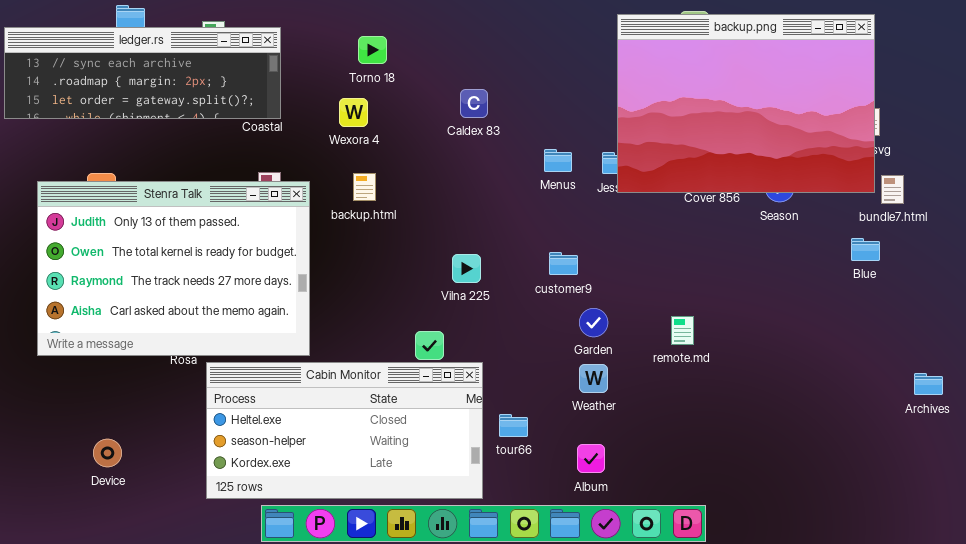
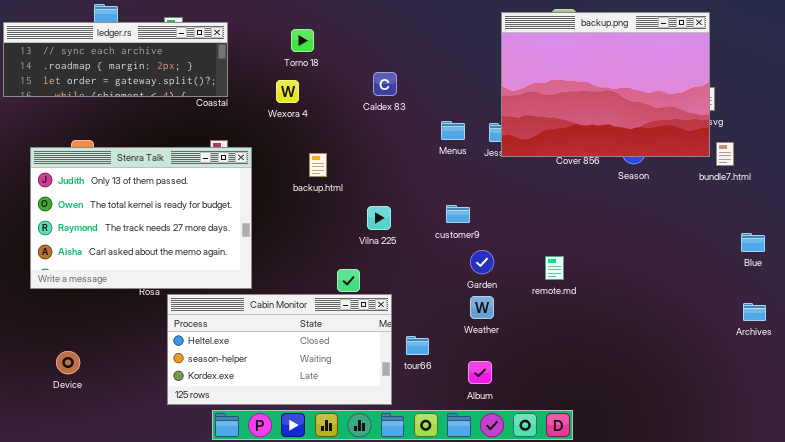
backup.html: [353,173,376,201] -> [309,153,327,177], moved
Blue: [851,238,880,261] -> [741,233,765,252], moved
Device: [93,439,122,467] -> [56,351,80,374], moved

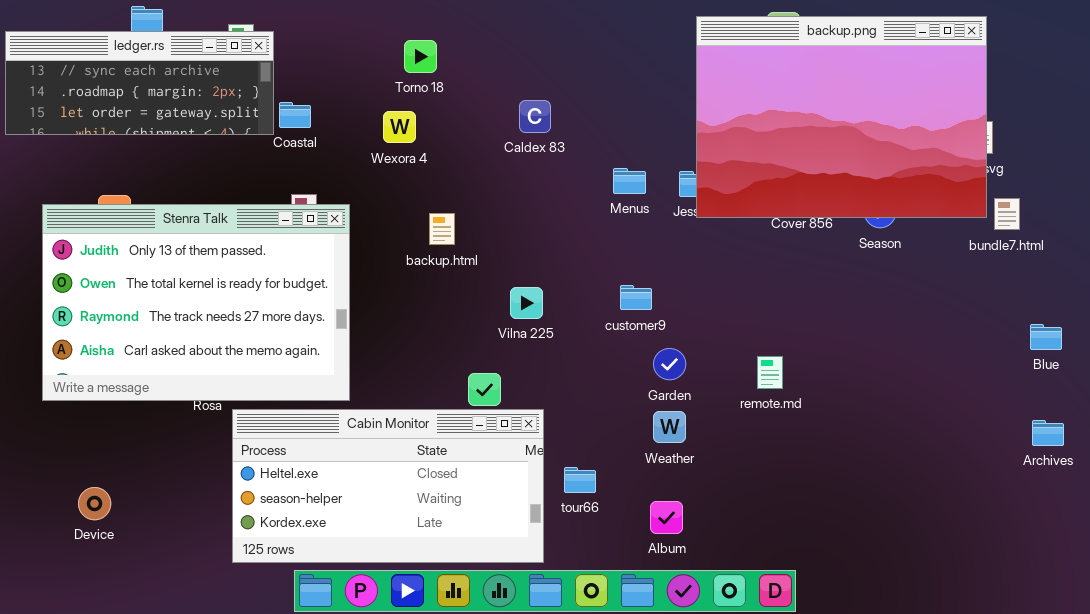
ledger.rs: [3,22,228,97] -> [5,31,274,135], resized

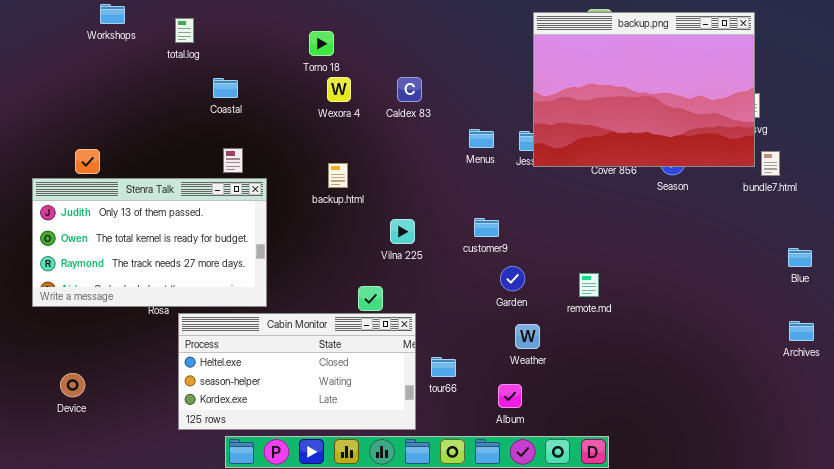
ledger.rs: [5,31,274,135] -> none, closed
Wexora 4: [383,111,416,143] -> [327,77,351,102], moved
Stenra Talk: [42,204,350,401] -> [32,178,267,307], resized
Weather: [653,411,686,443] -> [515,324,540,349], moved

